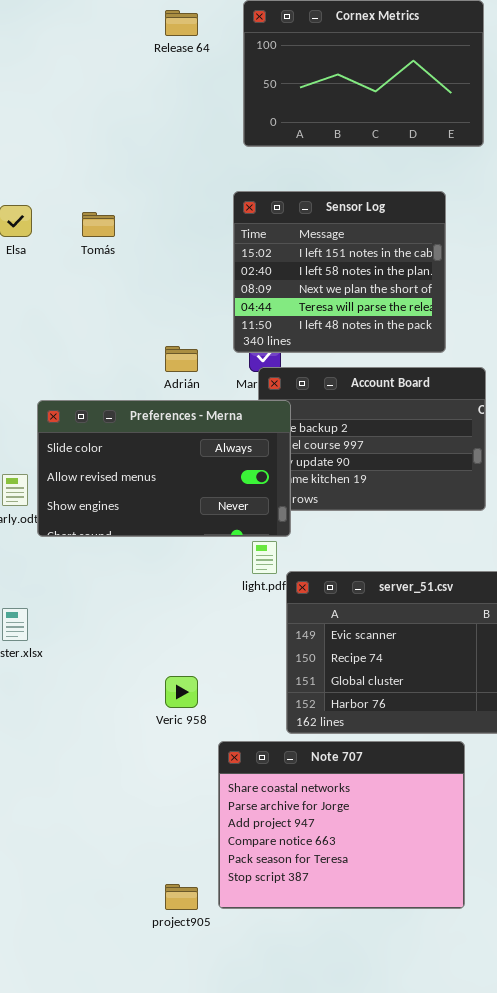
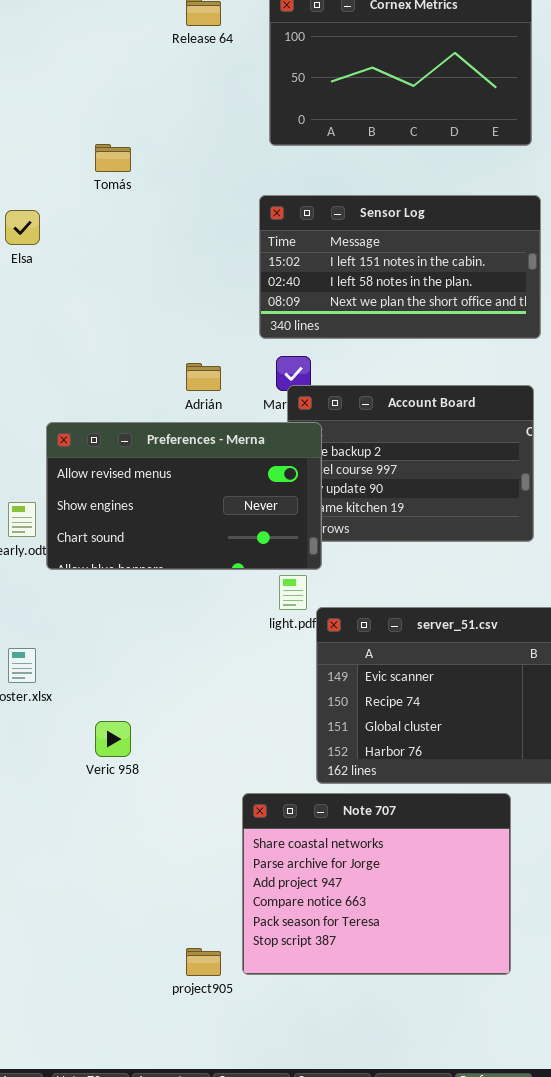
Sensor Log: [233,191,446,353] -> [259,195,541,339], resized
Tomás: [82,212,115,237] -> [95,144,131,172], moved
Preferences - Merna: [37,400,291,537] -> [46,422,322,570], scrolled down 1 row
Veric 958: [165,676,198,708] -> [95,721,131,757], moved

